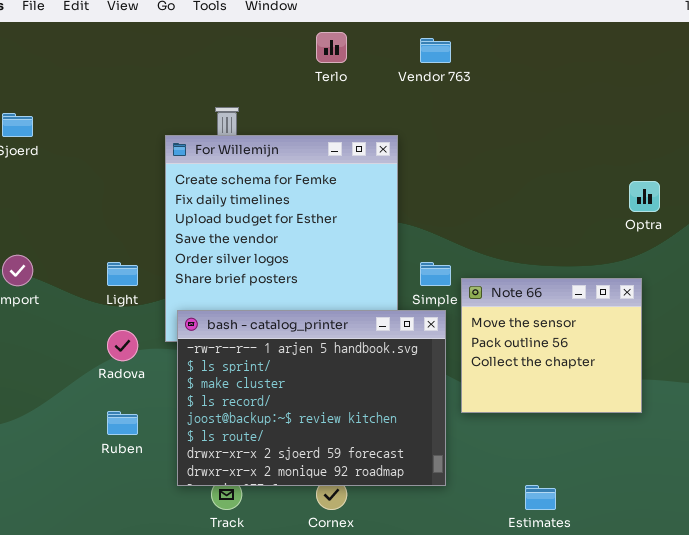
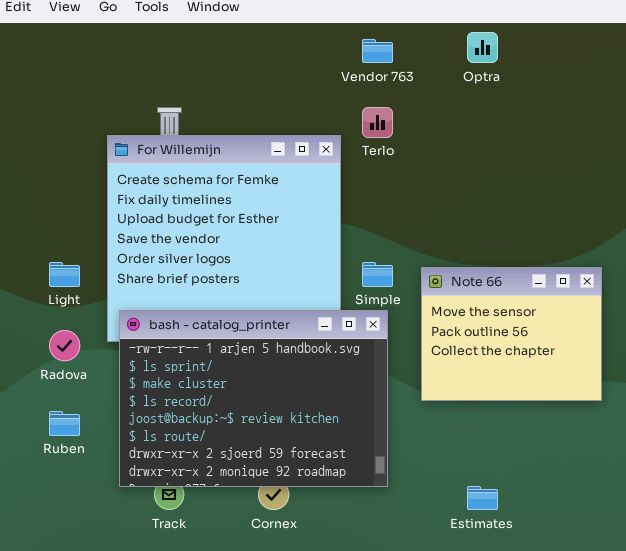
Terlo: [316,32,347,63] -> [362,107,393,138], moved
Optra: [629,181,660,212] -> [467,32,498,63], moved
Note 66: [461,278,642,413] -> [421,267,602,401], moved

